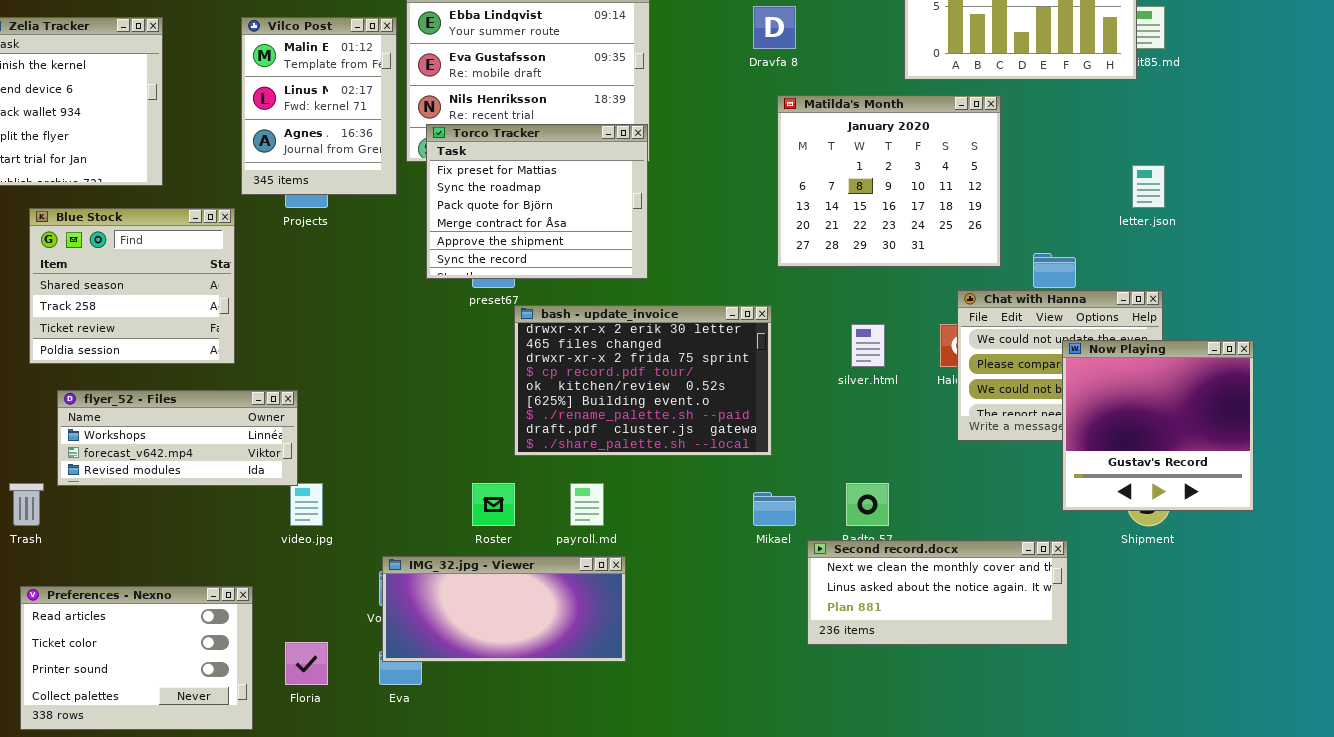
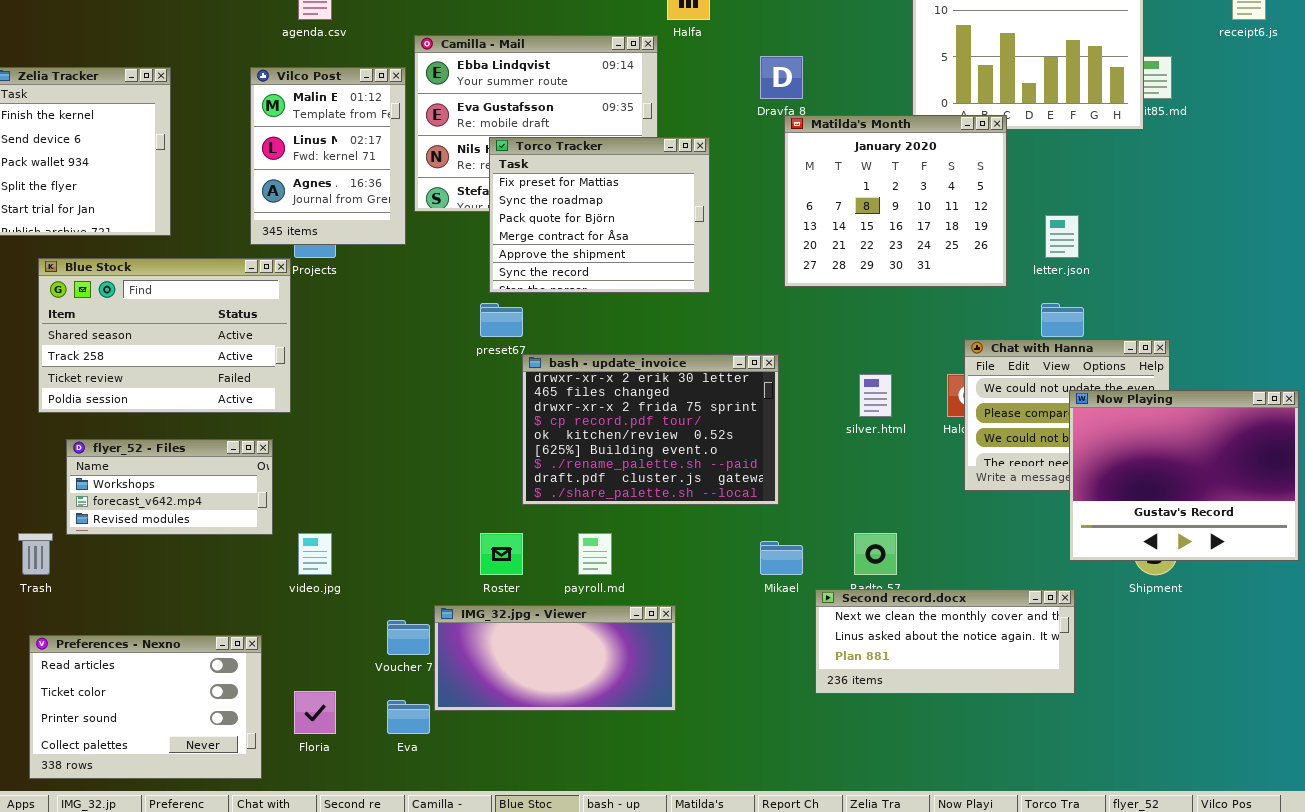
Matilda's Month: [777,95,1001,267] -> [784,115,1007,287], moved
Torco Tracker: [426,124,648,279] -> [489,137,710,293], moved
letter.json: [1132,165,1165,208] -> [1045,215,1079,258], moved
Blue Stock: [29,208,235,364] -> [38,258,291,413], resized
Now Playing: [1062,340,1254,511] -> [1069,390,1299,561], resized
flyer_52 - Files: [57,390,298,486] -> [66,439,273,535], resized
IMG_32.jpg - Viewer: [382,556,626,662] -> [434,605,676,711], moved

